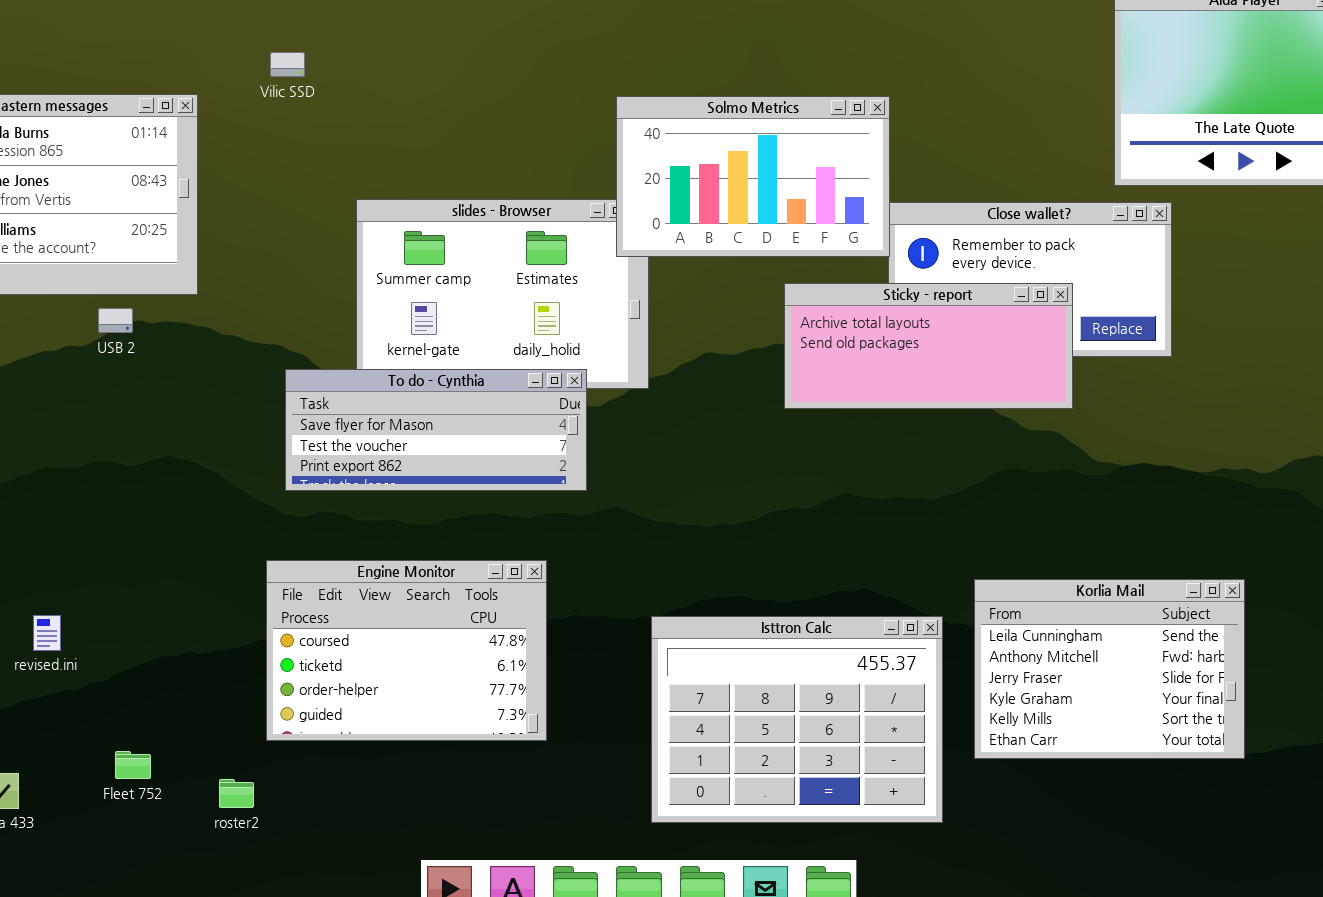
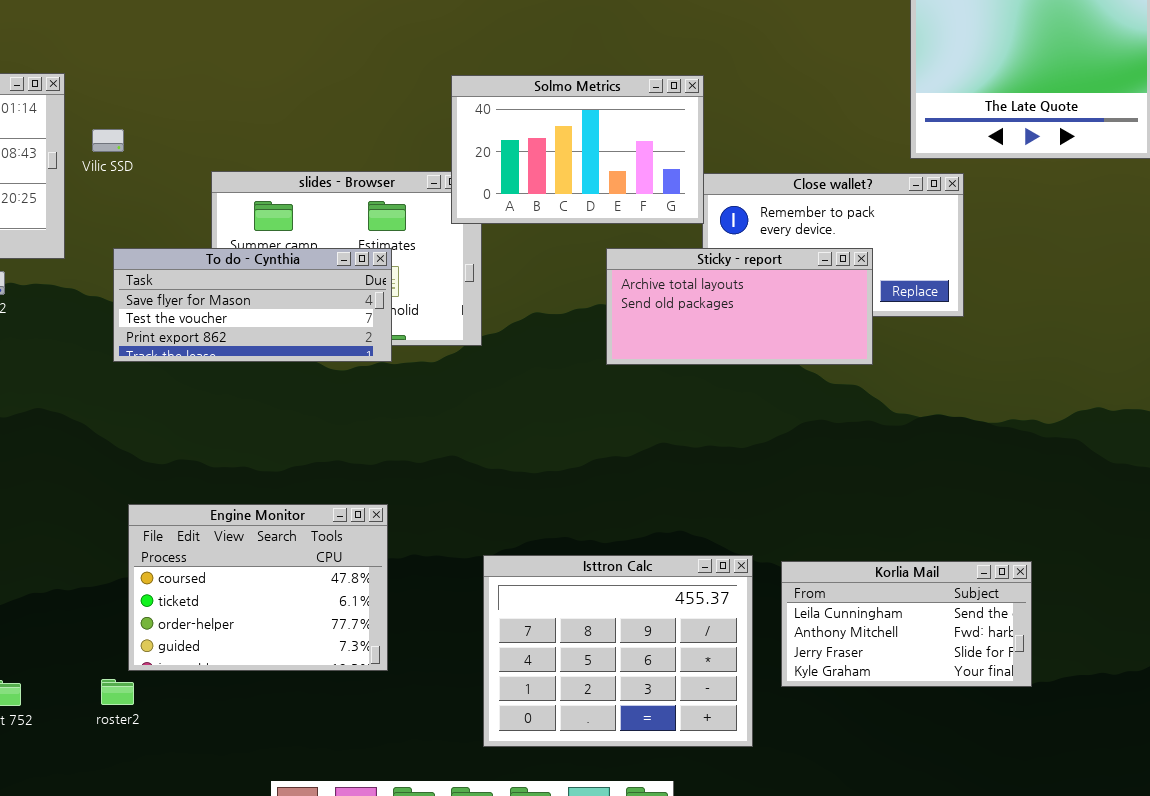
Vilic SSD: [270,52,305,77] -> [92,129,124,152], moved
To do - Cynthia: [285,369,587,491] -> [113,248,392,362], moved
Korlia Mail: [974,579,1245,759] -> [781,561,1032,687], resized
roster2: [219,779,254,808] -> [101,679,134,705], moved

